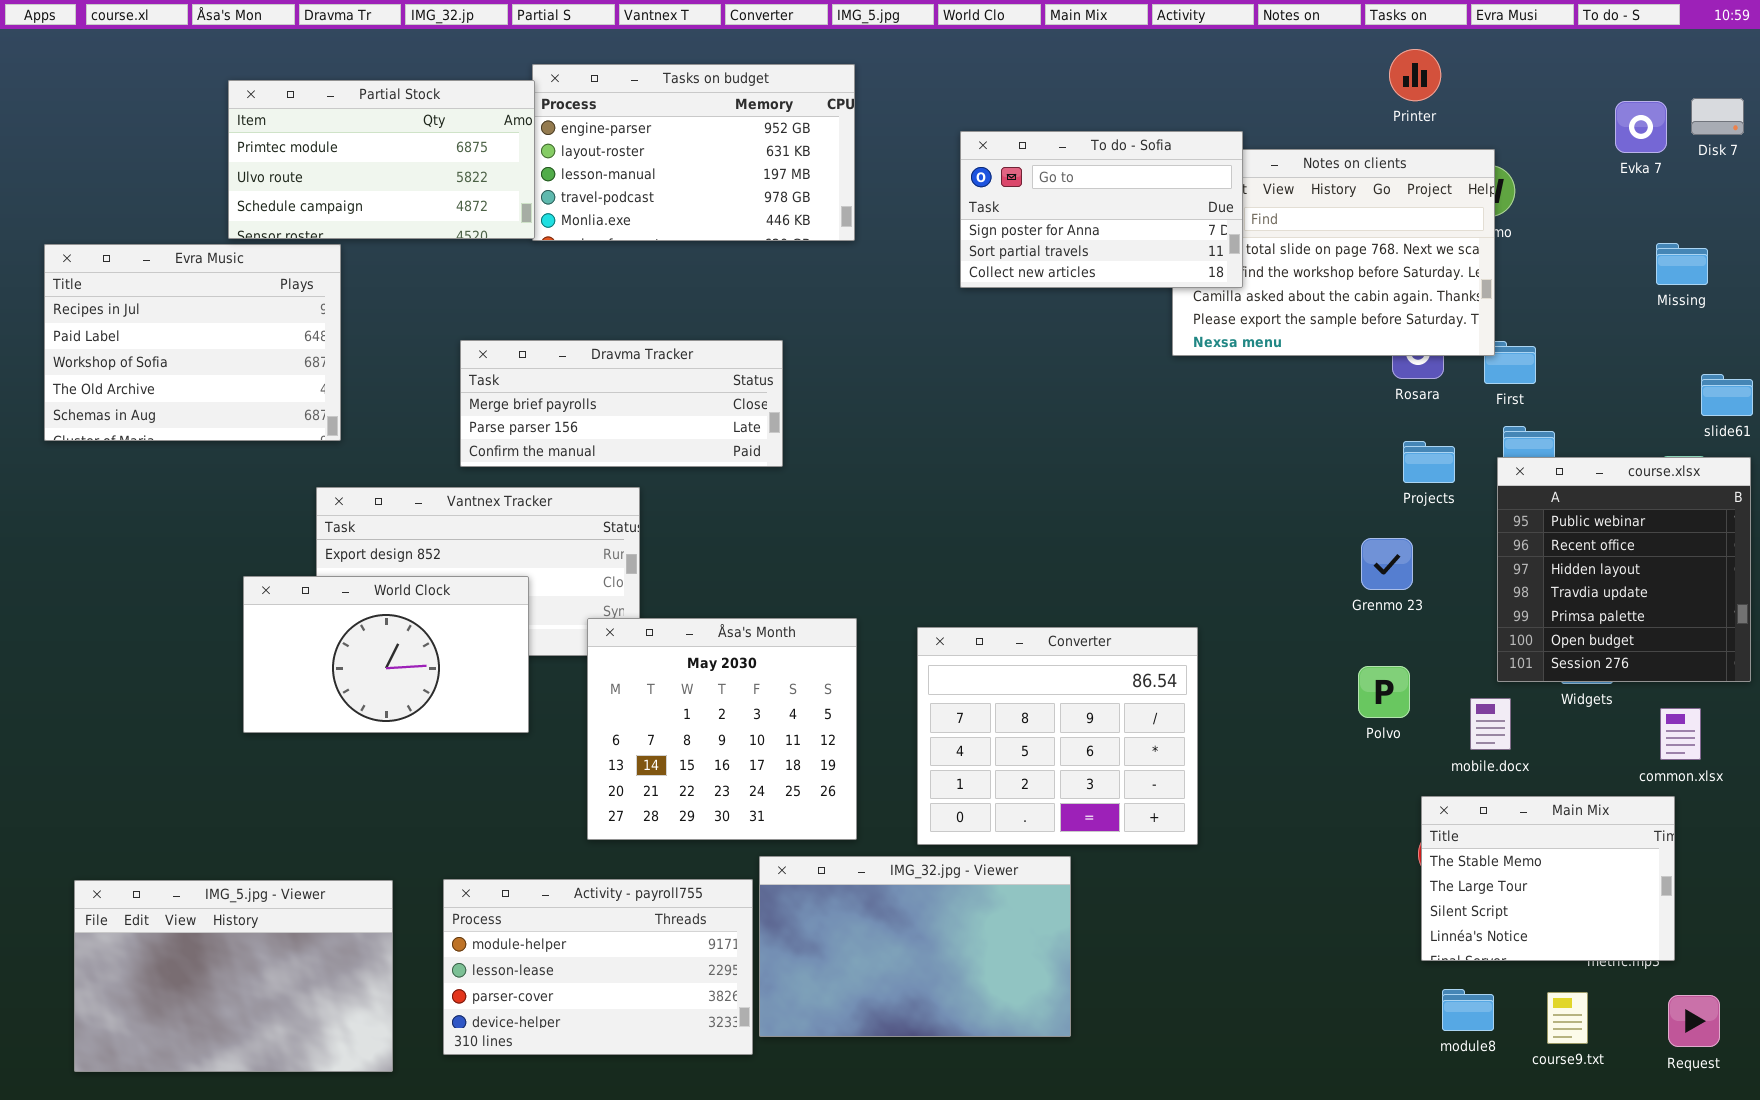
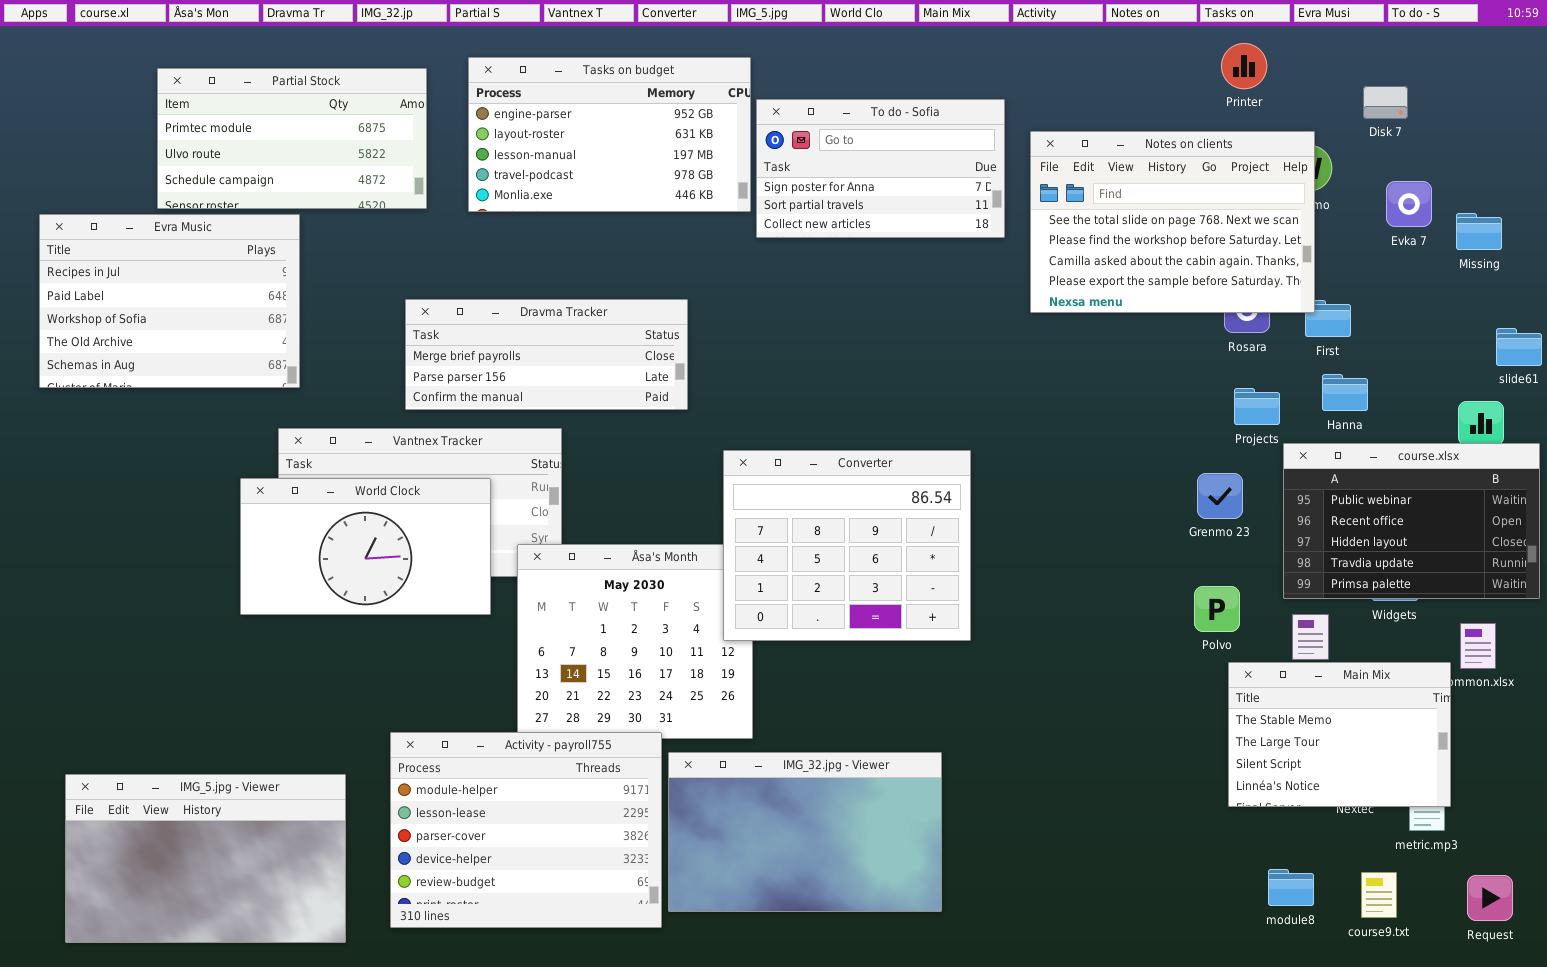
Partial Stock: [228,80,535,239] -> [157,68,427,209], moved
Disk 7: [1691,98,1744,135] -> [1363,86,1408,119], moved
Evka 7: [1615,101,1667,153] -> [1386,181,1432,227], moved
To do - Sofia: [960,131,1243,288] -> [756,99,1005,238], moved
course.xlsx: [1497,457,1751,682] -> [1283,443,1540,599], resized
World Clock: [243,576,529,733] -> [240,478,491,615], moved
Converter: [917,627,1198,845] -> [723,450,971,641], moved
Main Mix: [1421,796,1675,961] -> [1228,662,1451,807], moved
Activity - payroll755: [443,879,753,1055] -> [390,732,662,928], resized

